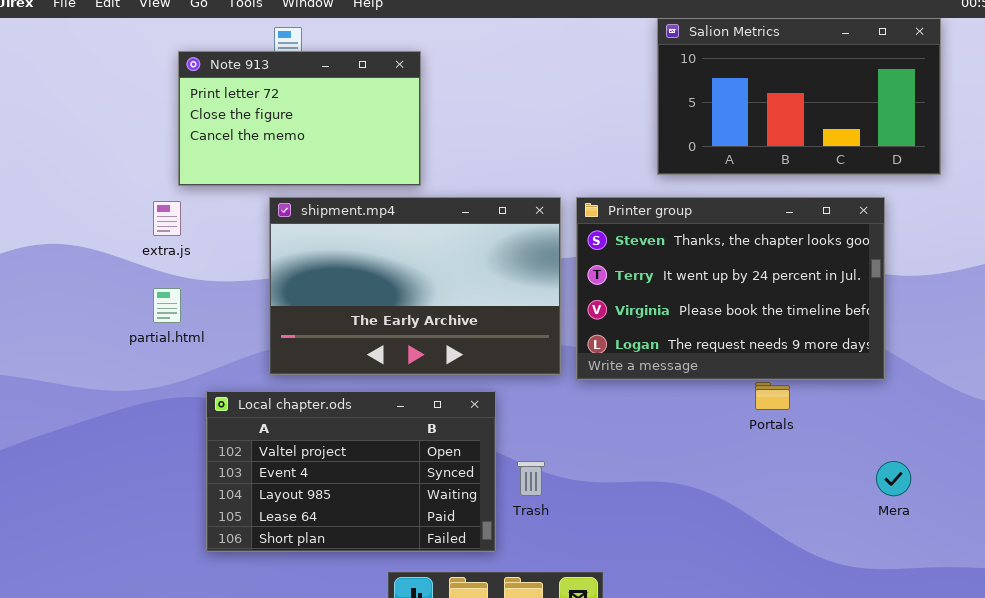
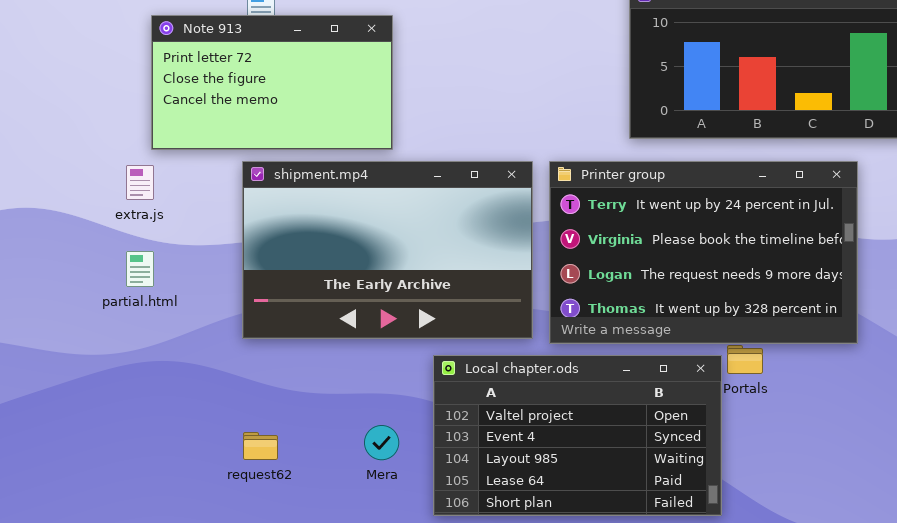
Printer group: [576,197,885,380] -> [549,161,858,344], scrolled down 1 row
Local chapter.ods: [206,391,496,552] -> [433,355,722,516], moved
Mera: [876,461,911,496] -> [364,425,399,460], moved

